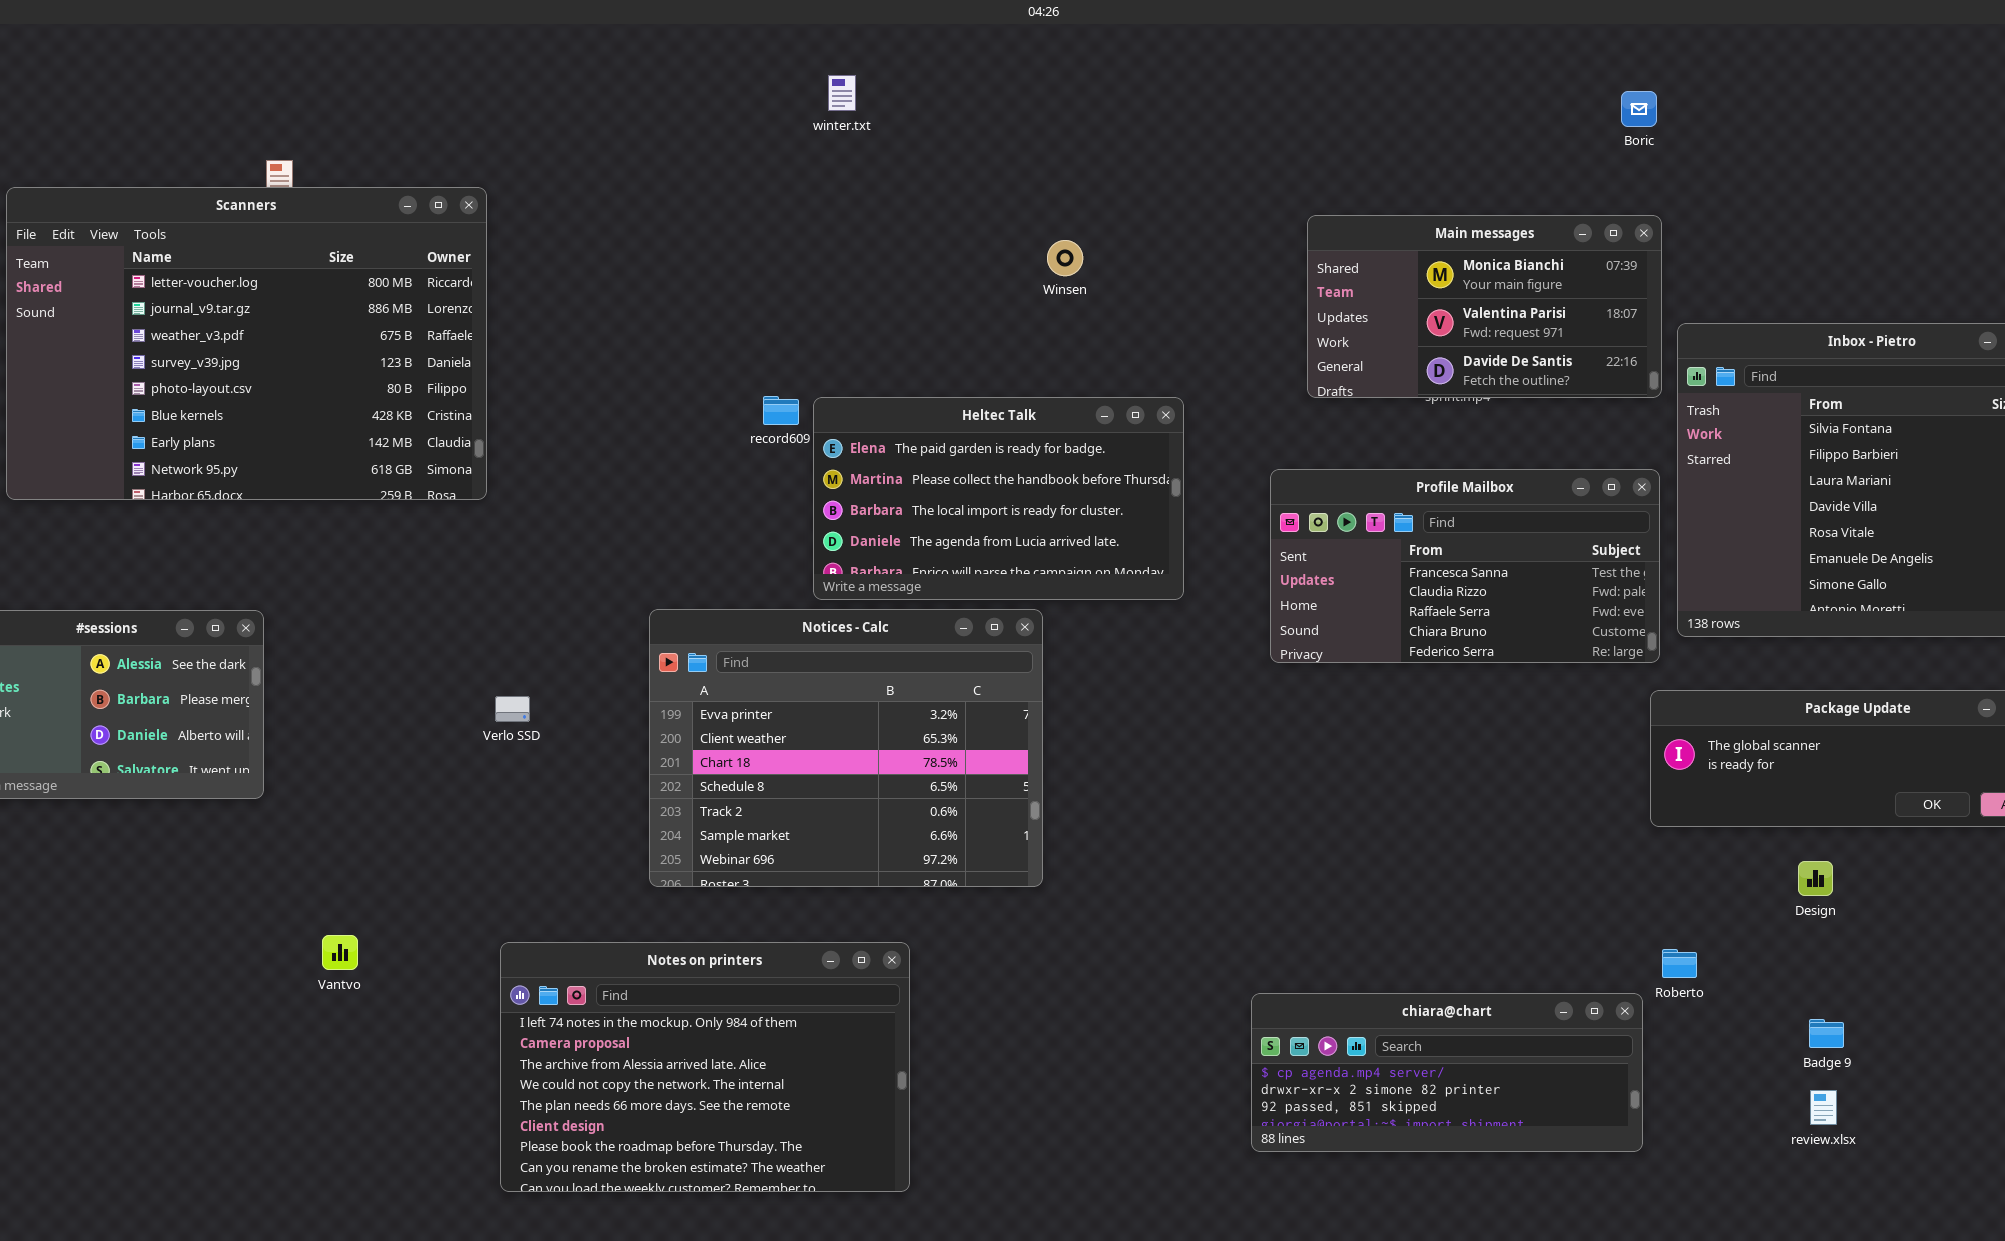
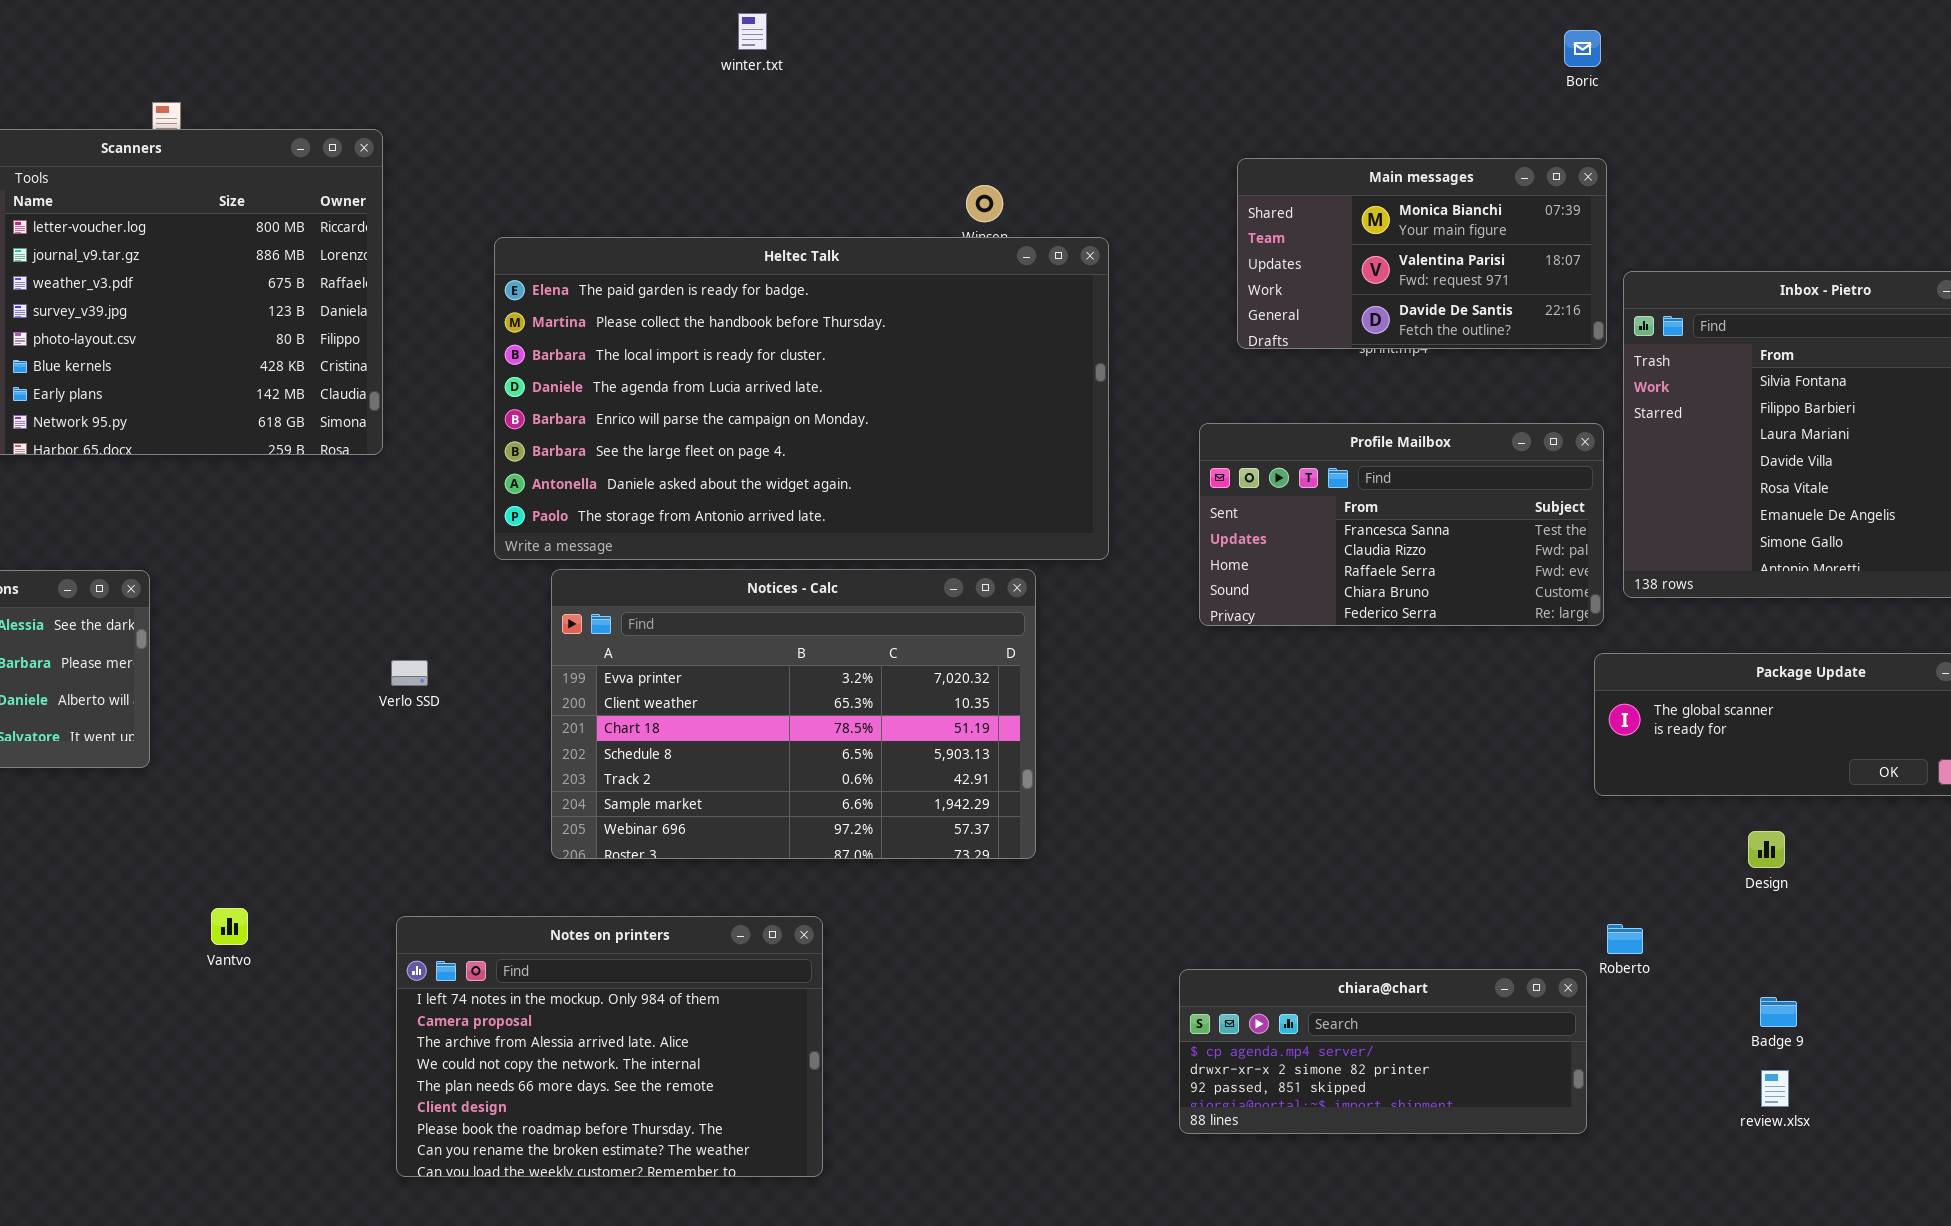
Heltec Talk: [813,397,1184,600] -> [494,237,1109,560], resized
Notices - Calc: [649,609,1043,887] -> [551,569,1036,859], resized

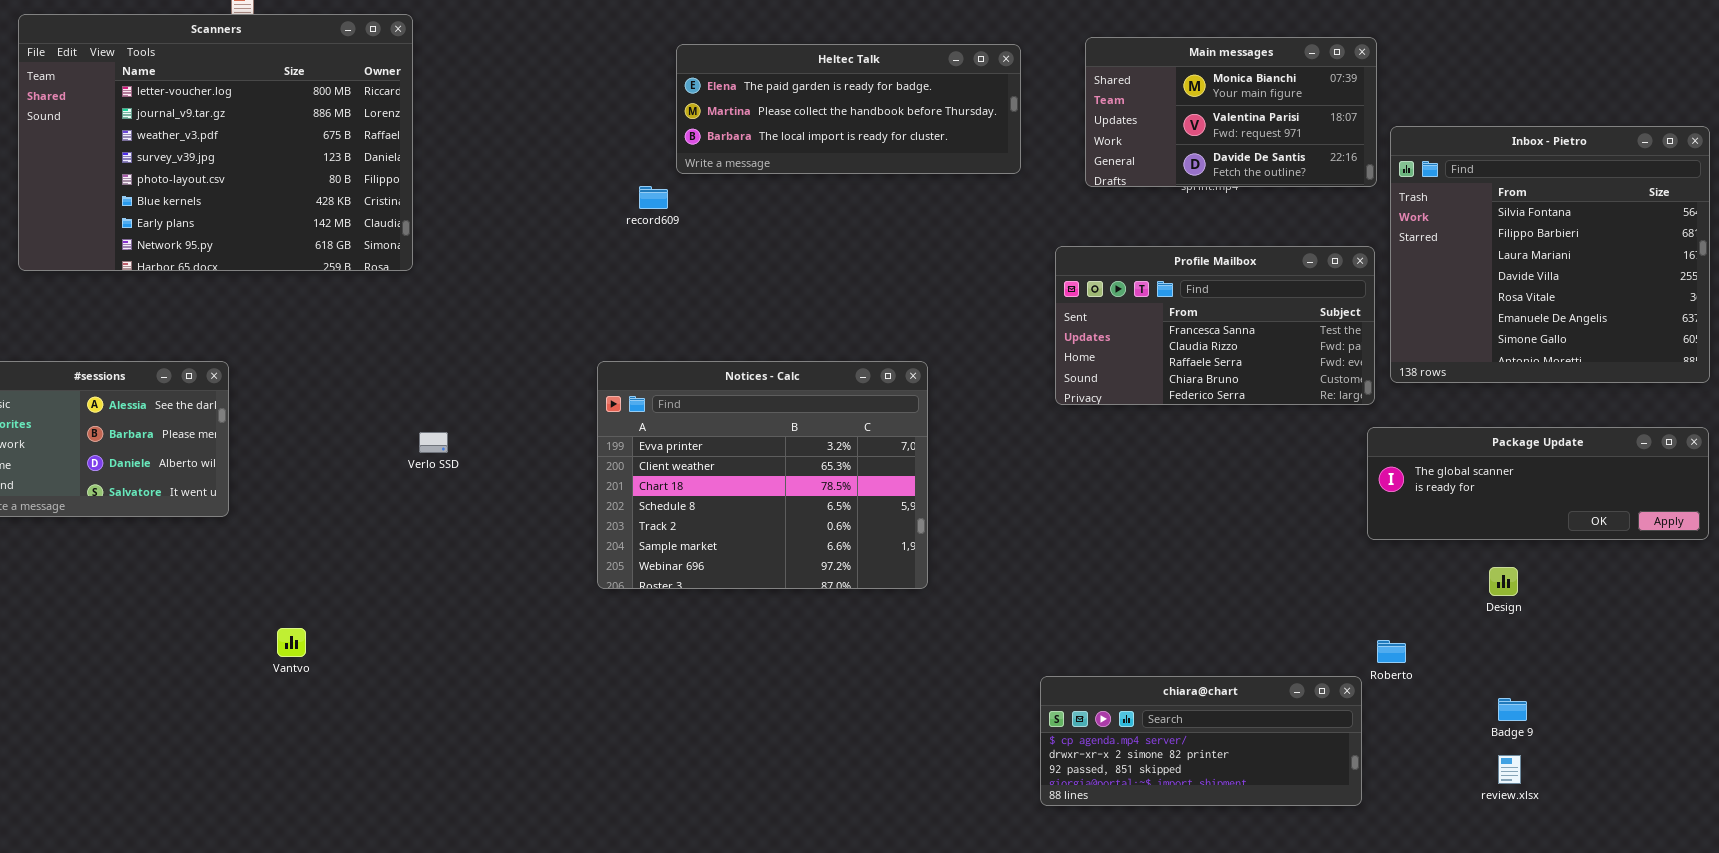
Heltec Talk: [494,237,1109,560] -> [676,44,1021,174], moved, resized
Notices - Calc: [551,569,1036,859] -> [597,361,928,589], resized
Notes on printers: [396,916,823,1177] -> none, closed

